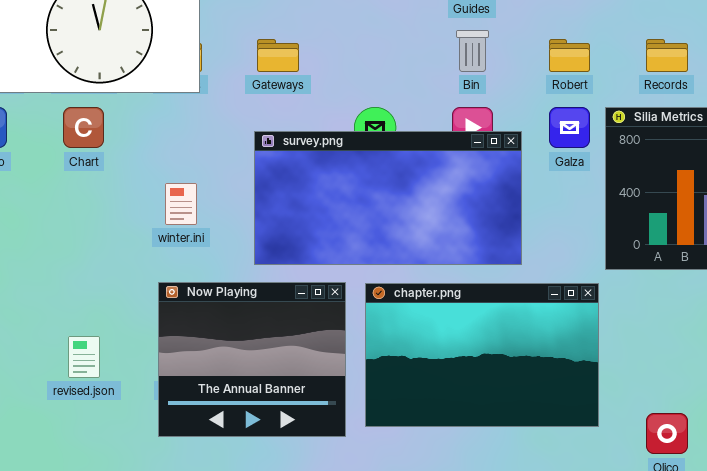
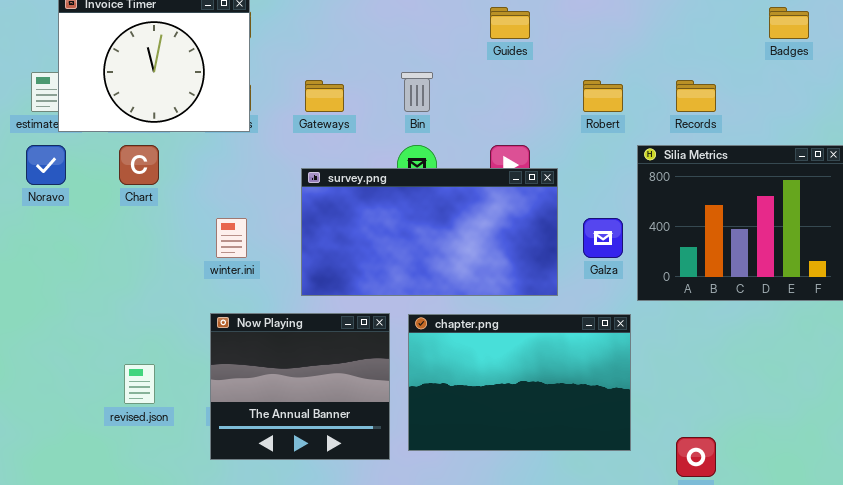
Bin: [456,30,489,72] -> [401,72,433,112], moved
Galza: [549,107,590,148] -> [583,218,623,258], moved

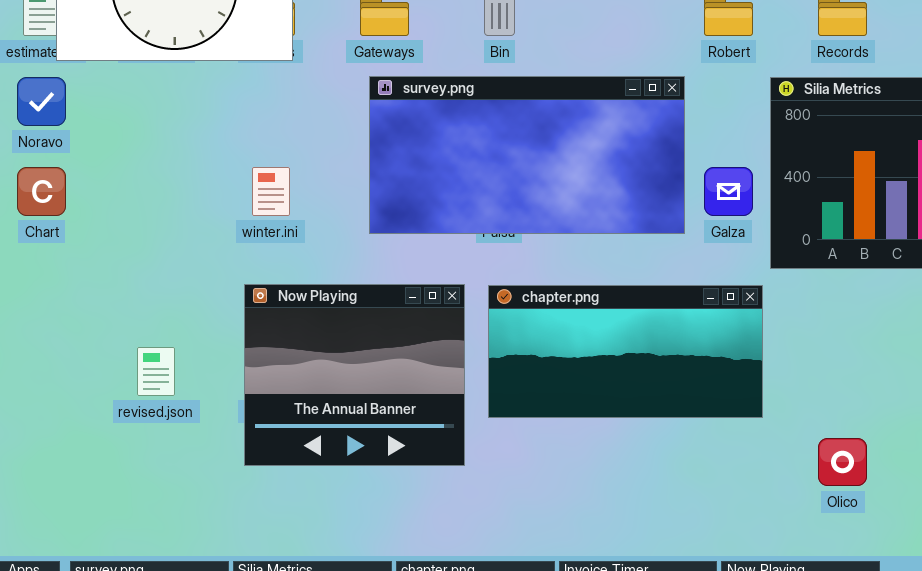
Chart: [119,145,159,185] -> [17,167,66,216], moved
survey.png: [301,168,558,296] -> [369,76,685,234], moved
chapter.png: [408,314,631,451] -> [488,285,763,418], resized

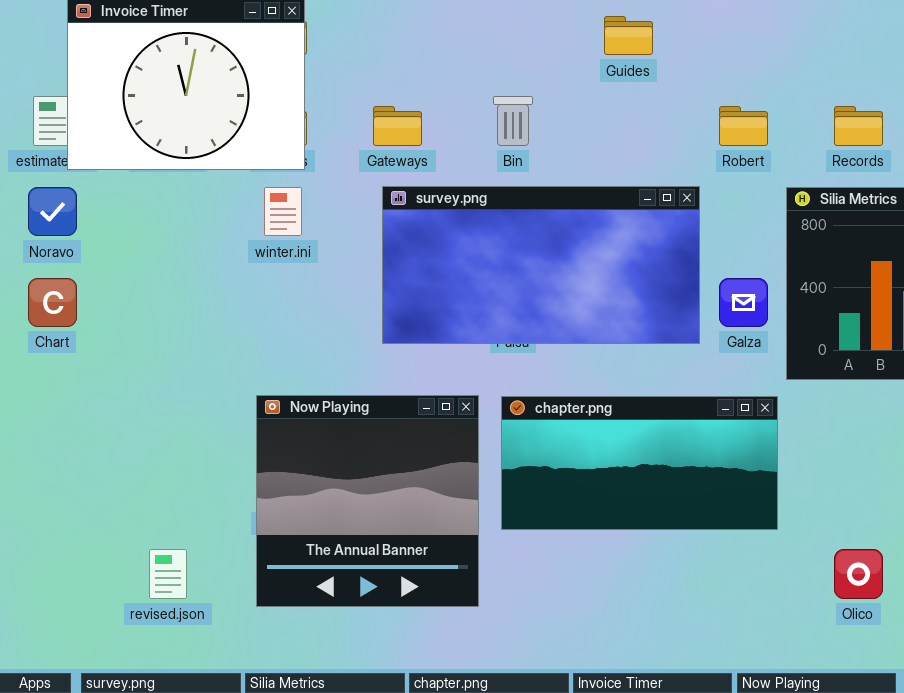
winter.ini: [252,167,290,216] -> [264,187,302,236], moved
Now Playing: [244,284,465,466] -> [256,395,479,607], resized
revised.json: [137,347,175,396] -> [149,549,187,599], moved

